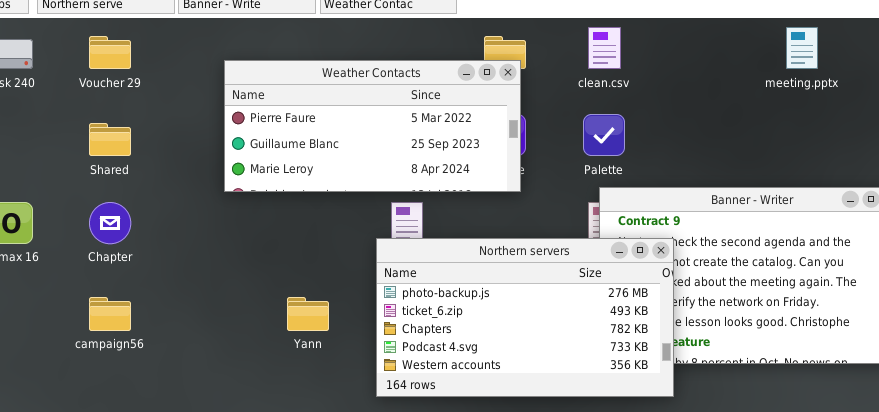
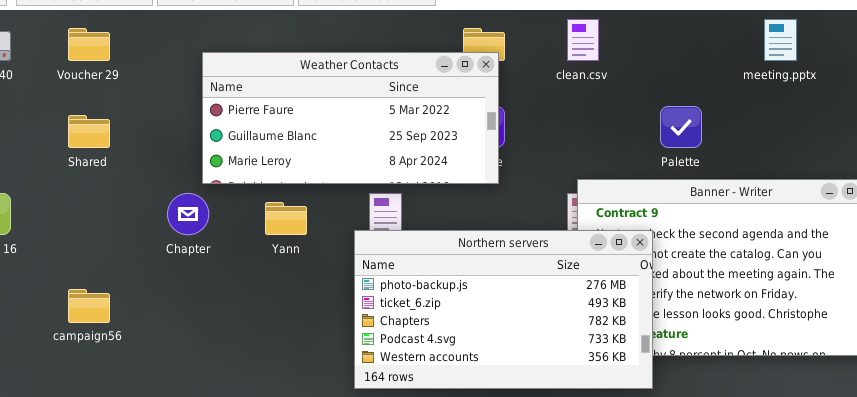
Palette: [583,114,625,156] -> [660,106,702,148], moved
Chapter: [89,202,131,244] -> [167,193,209,235], moved
Yann: [287,297,329,331] -> [265,202,307,235], moved

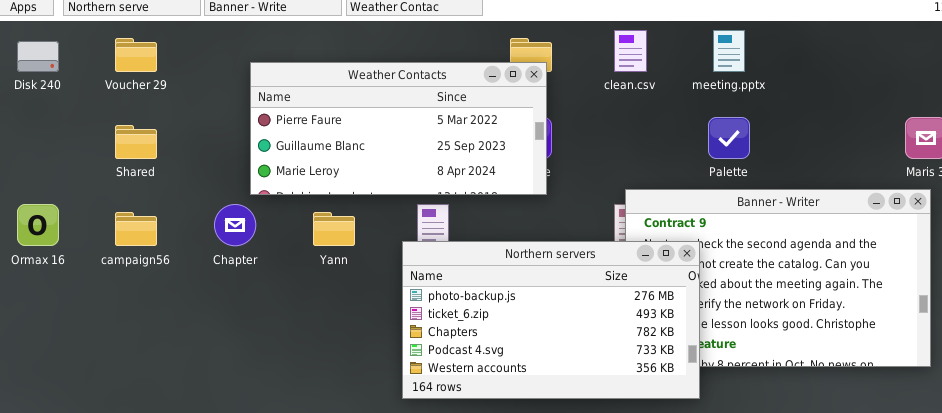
meeting.pptx: [764,19,797,61] -> [713,30,745,72], moved
campaign56: [68,289,110,323] -> [115,212,157,246], moved

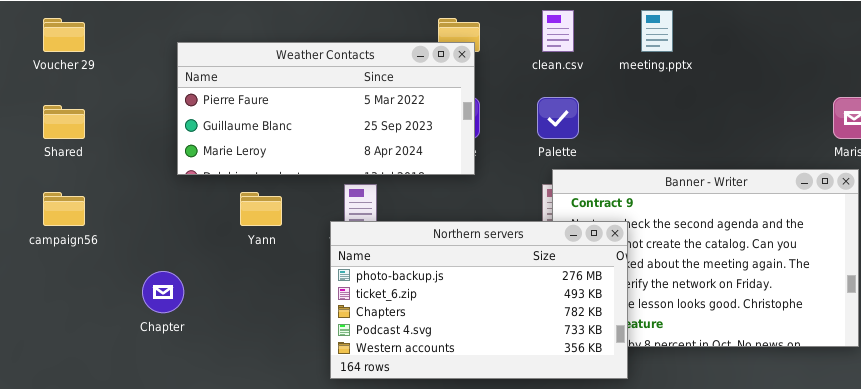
Palette: [708,117,750,159] -> [537,97,579,139], moved
Chapter: [214,204,256,246] -> [142,271,184,313], moved

